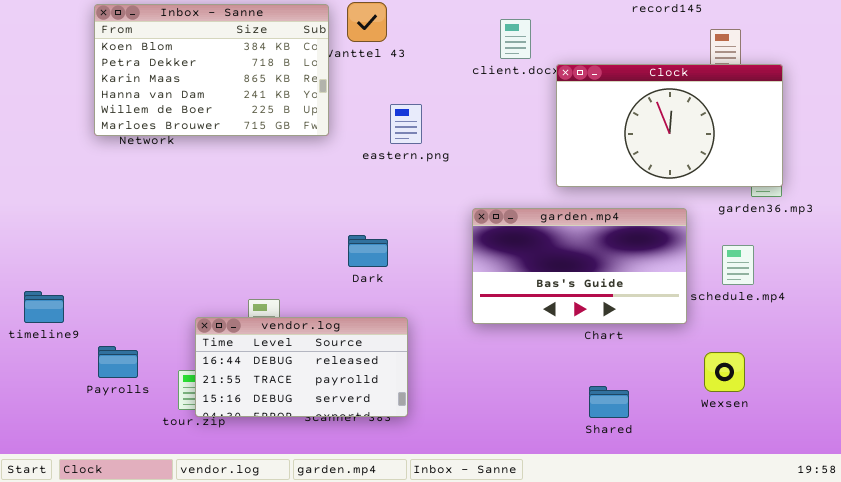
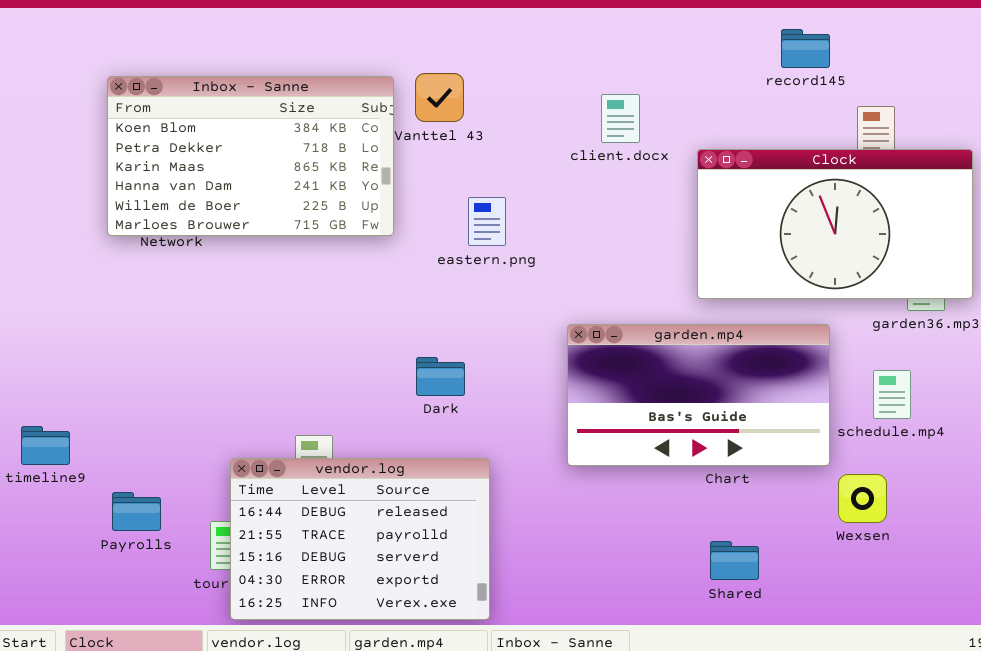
Clock: [556,64,783,187] -> [697,149,973,299], moved
vendor.log: [195,317,408,417] -> [230,458,490,620], resized
Wexsen: [704,352,745,392] -> [838,474,887,523], moved

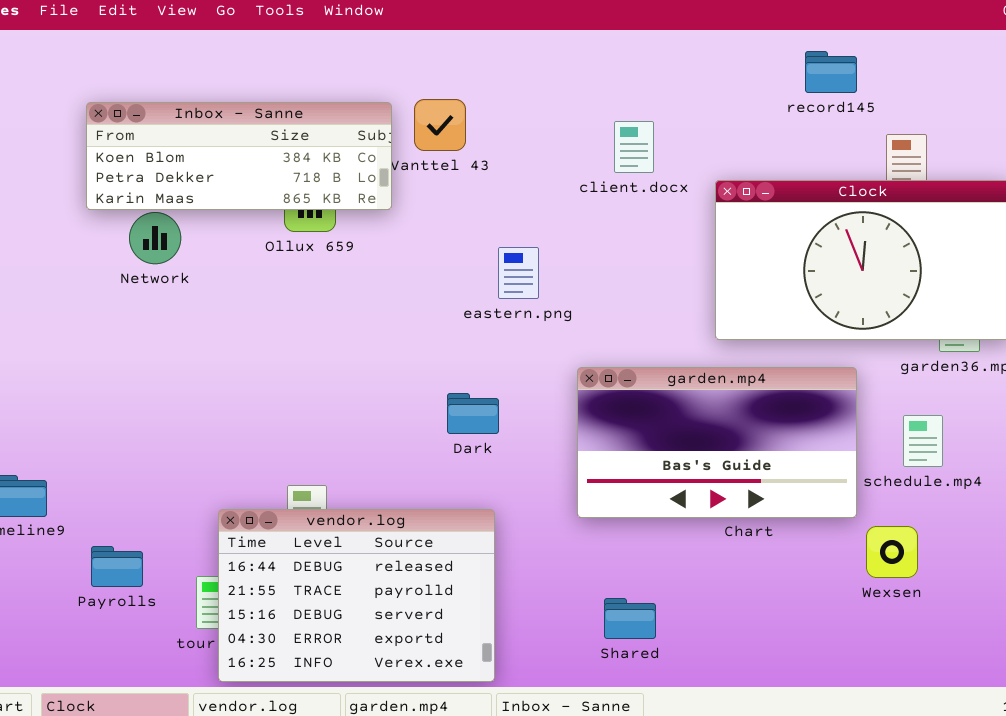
Inbox - Sanne: [107,76,394,236] -> [86,102,392,210], resized
eastern.png: [468,197,506,246] -> [498,247,539,299], moved
Dark: [416,357,465,396] -> [447,393,499,434], moved
Shared: [710,541,759,580] -> [604,598,656,639], moved

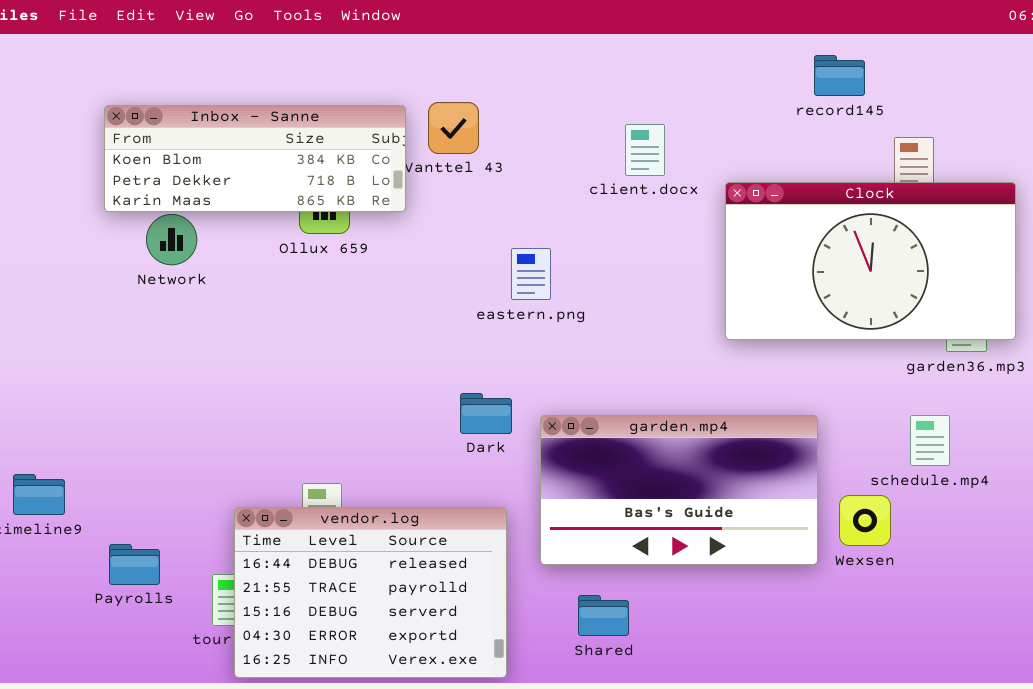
garden.mp4: [577,367,857,518] -> [540,415,818,565], moved
Wexsen: [866,526,918,578] -> [839,495,891,546], moved
Shared: [604,598,656,639] -> [578,595,629,636], moved

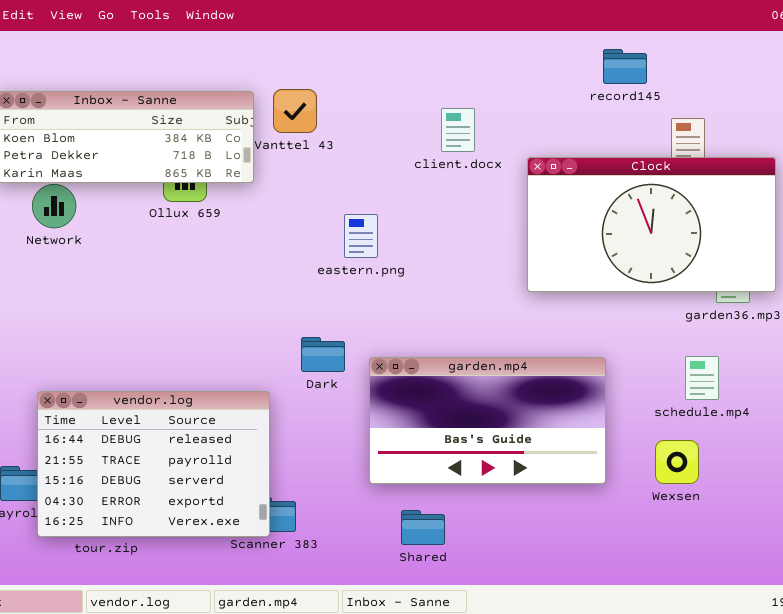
Wexsen: [839,495,891,546] -> [655,440,699,484], moved
vendor.log: [234,507,507,678] -> [37,391,270,537], moved

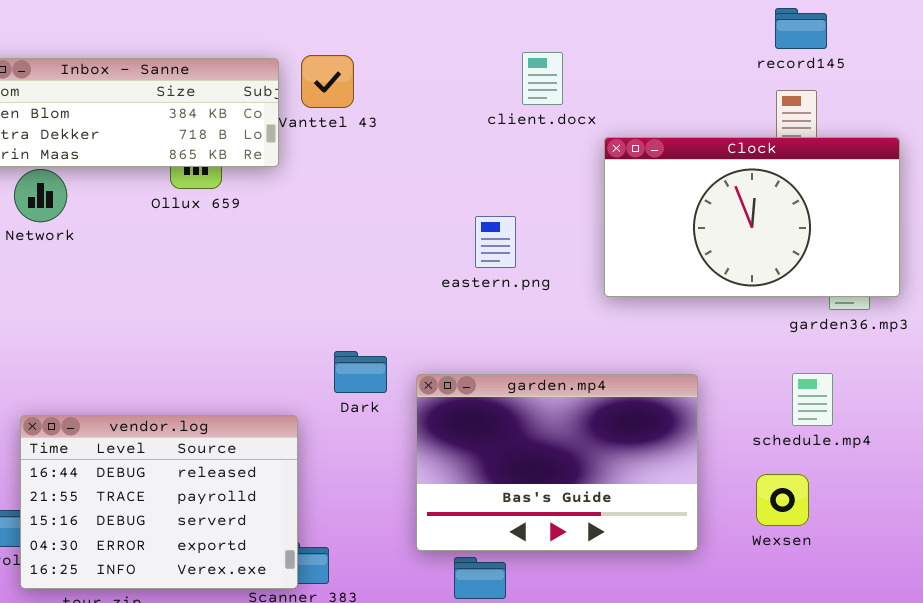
record145: [603,49,647,84] -> [775,8,827,49], moved
client.docx: [441,108,475,152] -> [522,52,563,105], moved
eastern.png: [344,214,378,258] -> [475,216,516,268], moved
garden.mp4: [369,357,606,484] -> [416,374,698,551], resized

